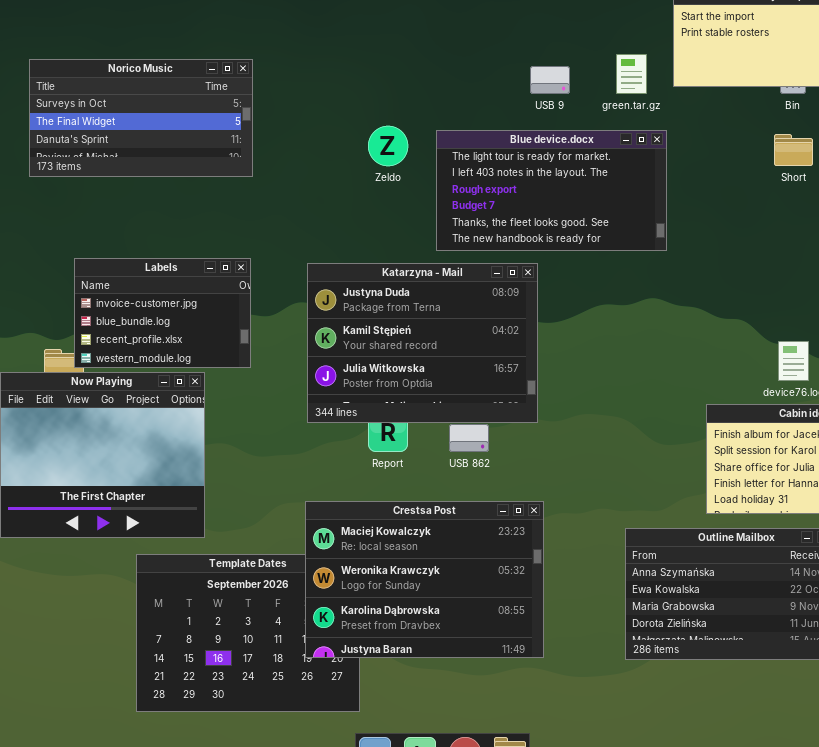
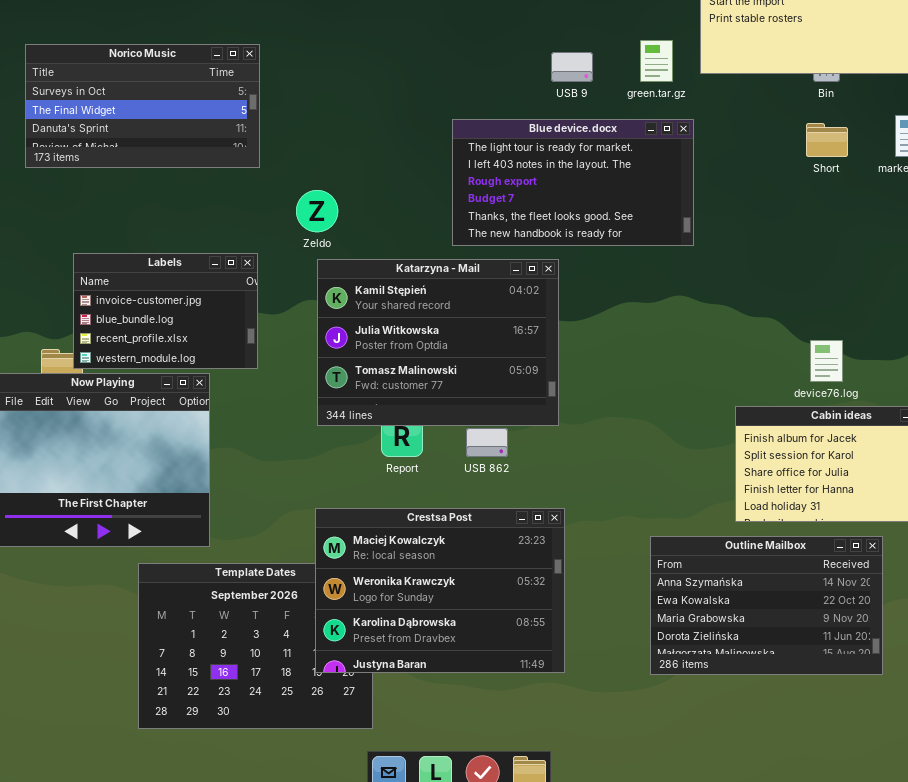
Zeldo: [368,126,408,166] -> [296,190,338,232], moved
Katarzyna - Mail: [307,263,538,423] -> [317,259,559,426], scrolled down 1 row

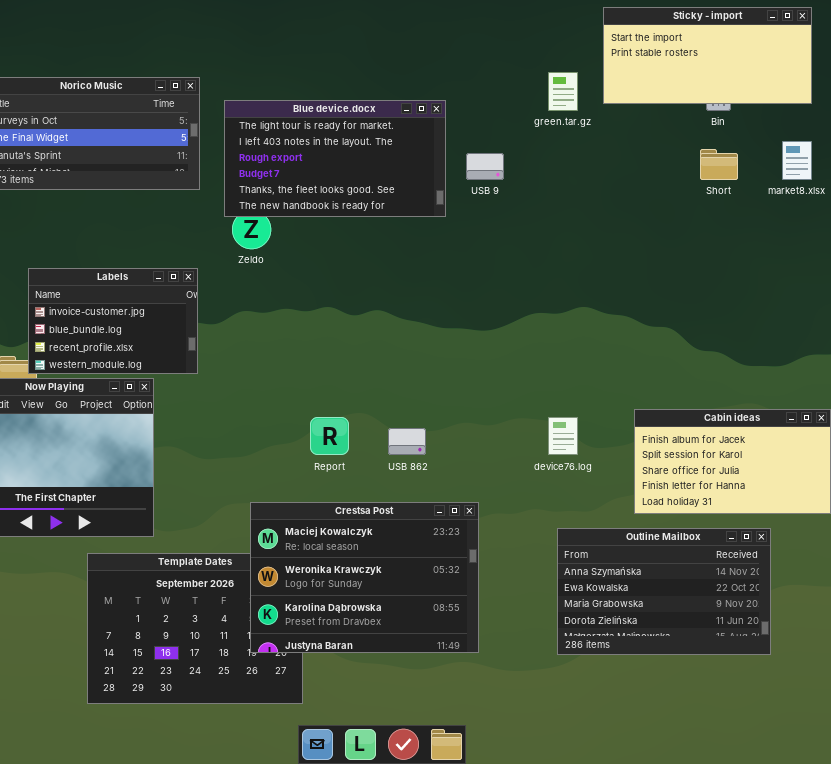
USB 9: [551,52,593,82] -> [466,153,504,180], moved
Blue device.docx: [452,119,694,246] -> [224,100,446,217], moved
Katarzyna - Mail: [317,259,559,426] -> none, closed
device76.log: [810,340,843,382] -> [548,417,578,455], moved

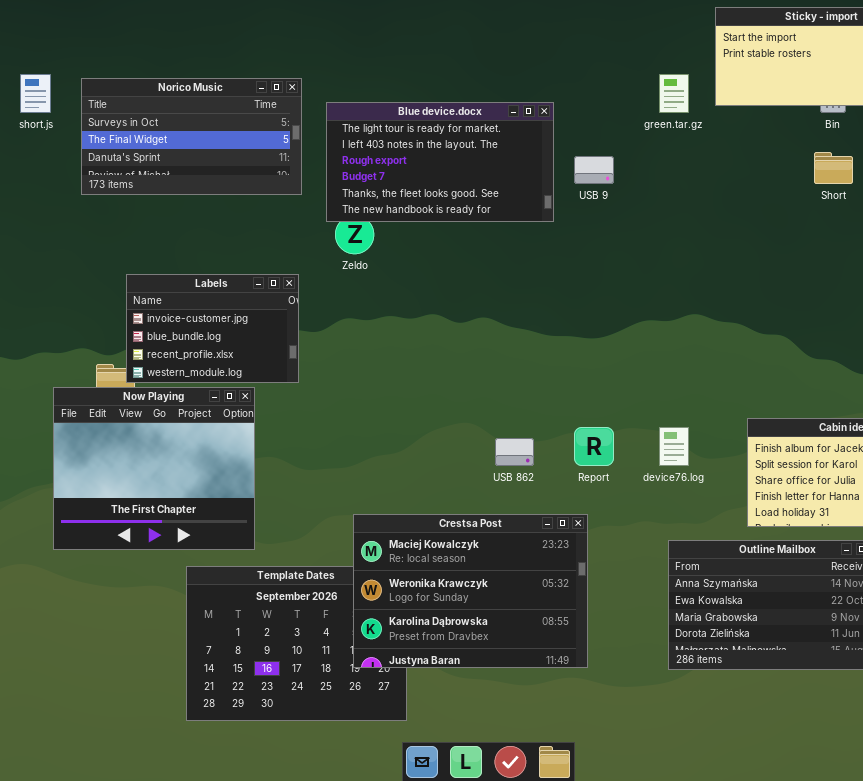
Report: [310,417,349,455] -> [574,427,614,466], moved

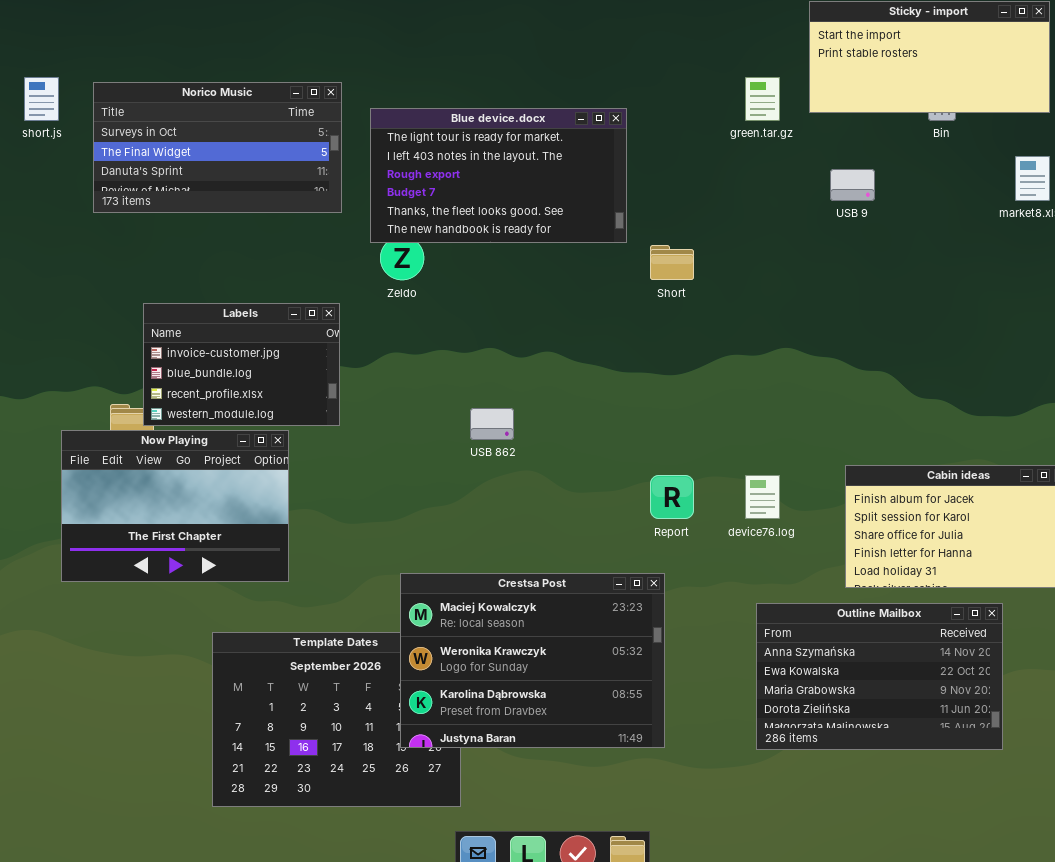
Short: [814,152,853,184] -> [650,245,694,280], moved
USB 9: [574,156,614,184] -> [830,169,875,201], moved
Now Playing: [53,387,255,550] -> [61,430,289,582], resized
USB 862: [495,438,534,466] -> [470,408,514,440], moved

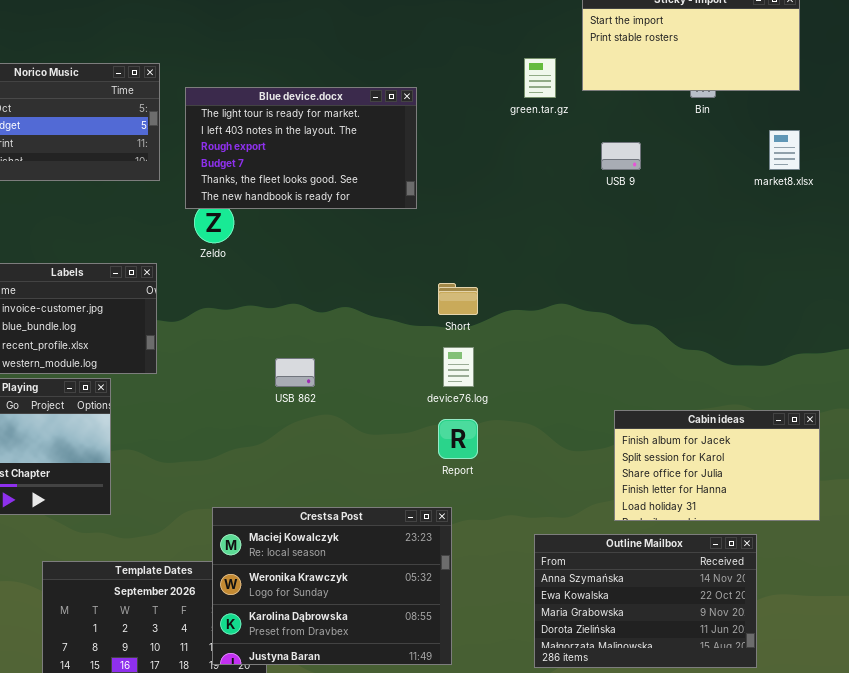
Short: [650,245,694,280] -> [438,283,478,315], moved
device76.log: [745,475,780,519] -> [443,347,474,387], moved

